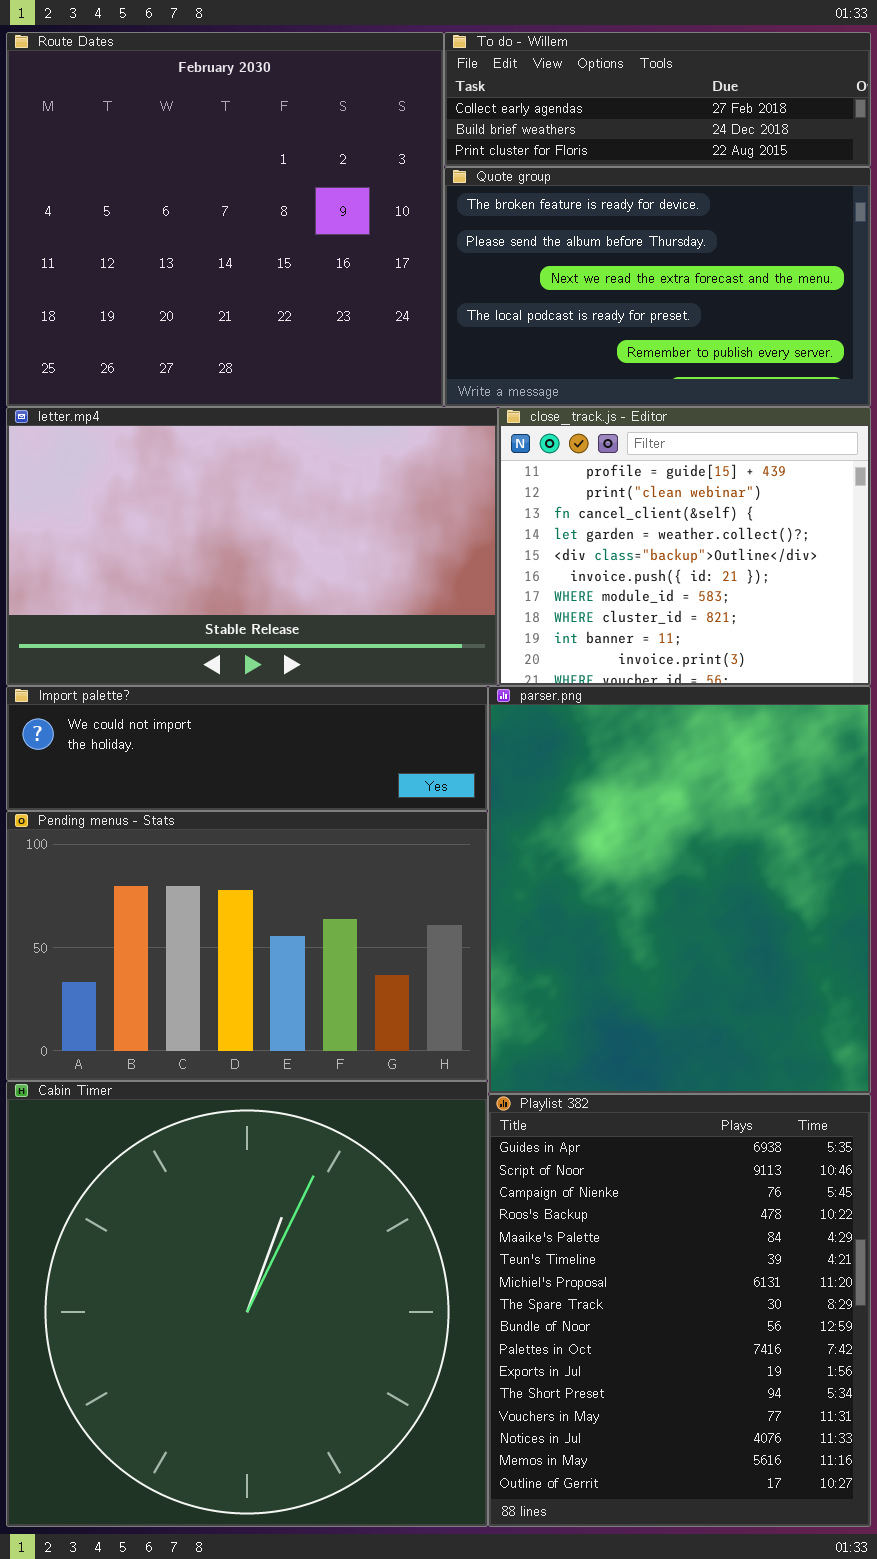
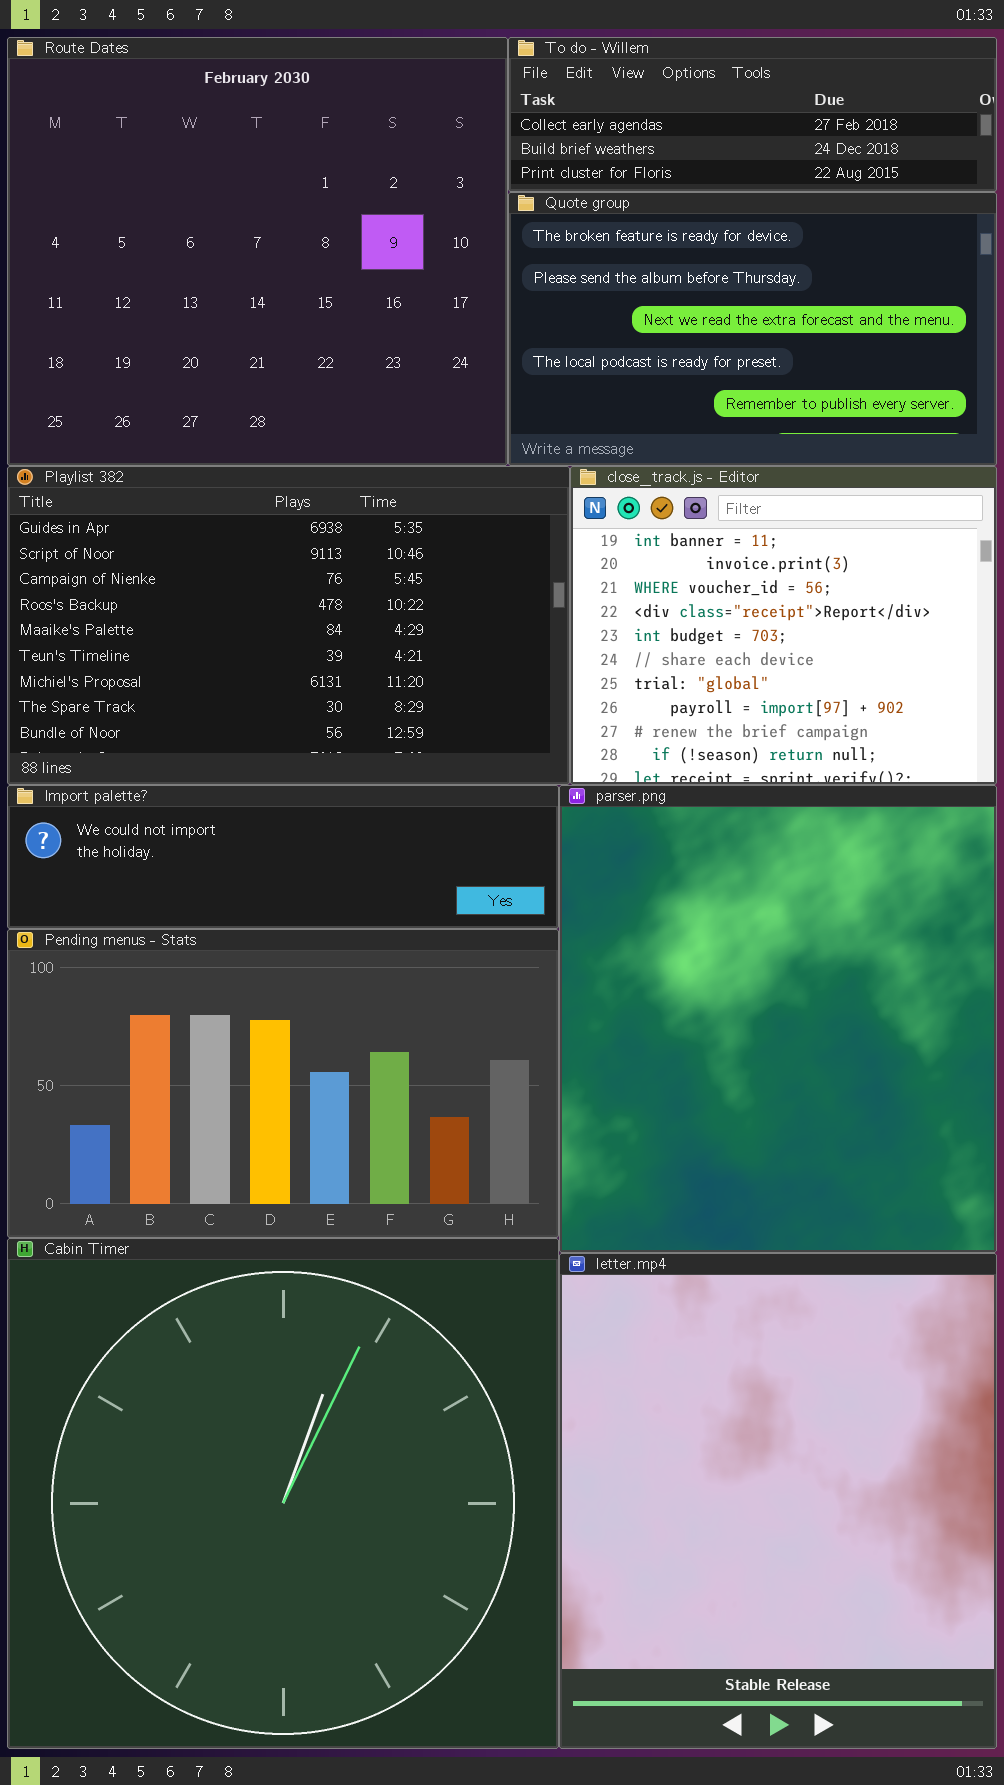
letter.mp4: [6,407,498,686] -> [559,1253,997,1749], moved, resized
close_track.js - Editor: [498,407,871,686] -> [570,466,997,785], scrolled down 8 rows
Playlist 382: [488,1094,871,1527] -> [7,466,570,785], moved, resized

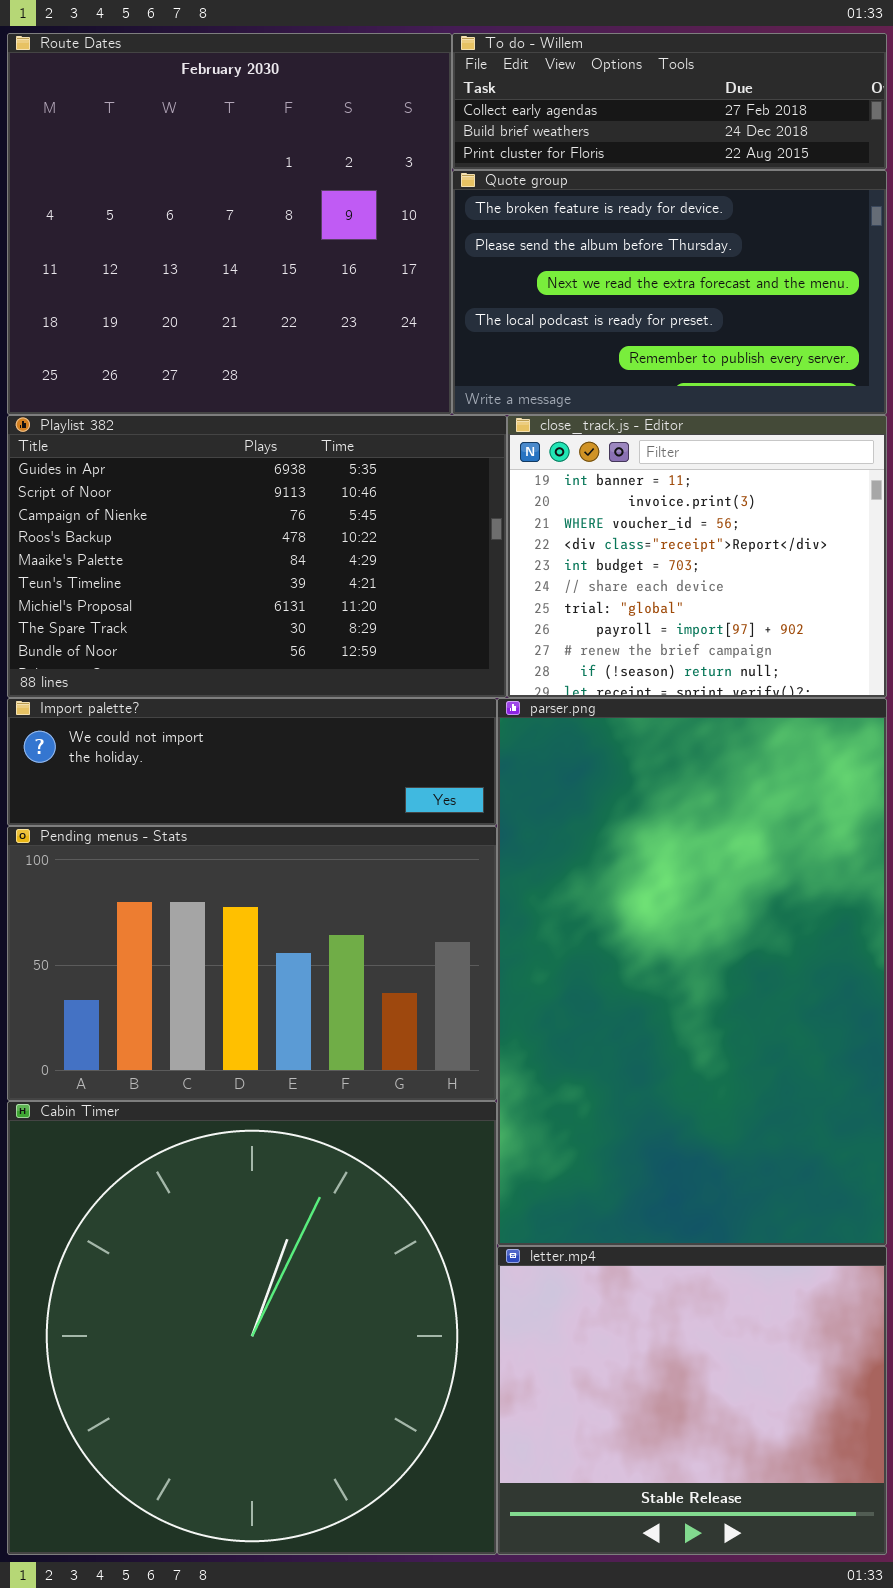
parser.png: [559,785,997,1253] -> [497,698,887,1246], resized
letter.mp4: [559,1253,997,1749] -> [497,1246,887,1555], resized

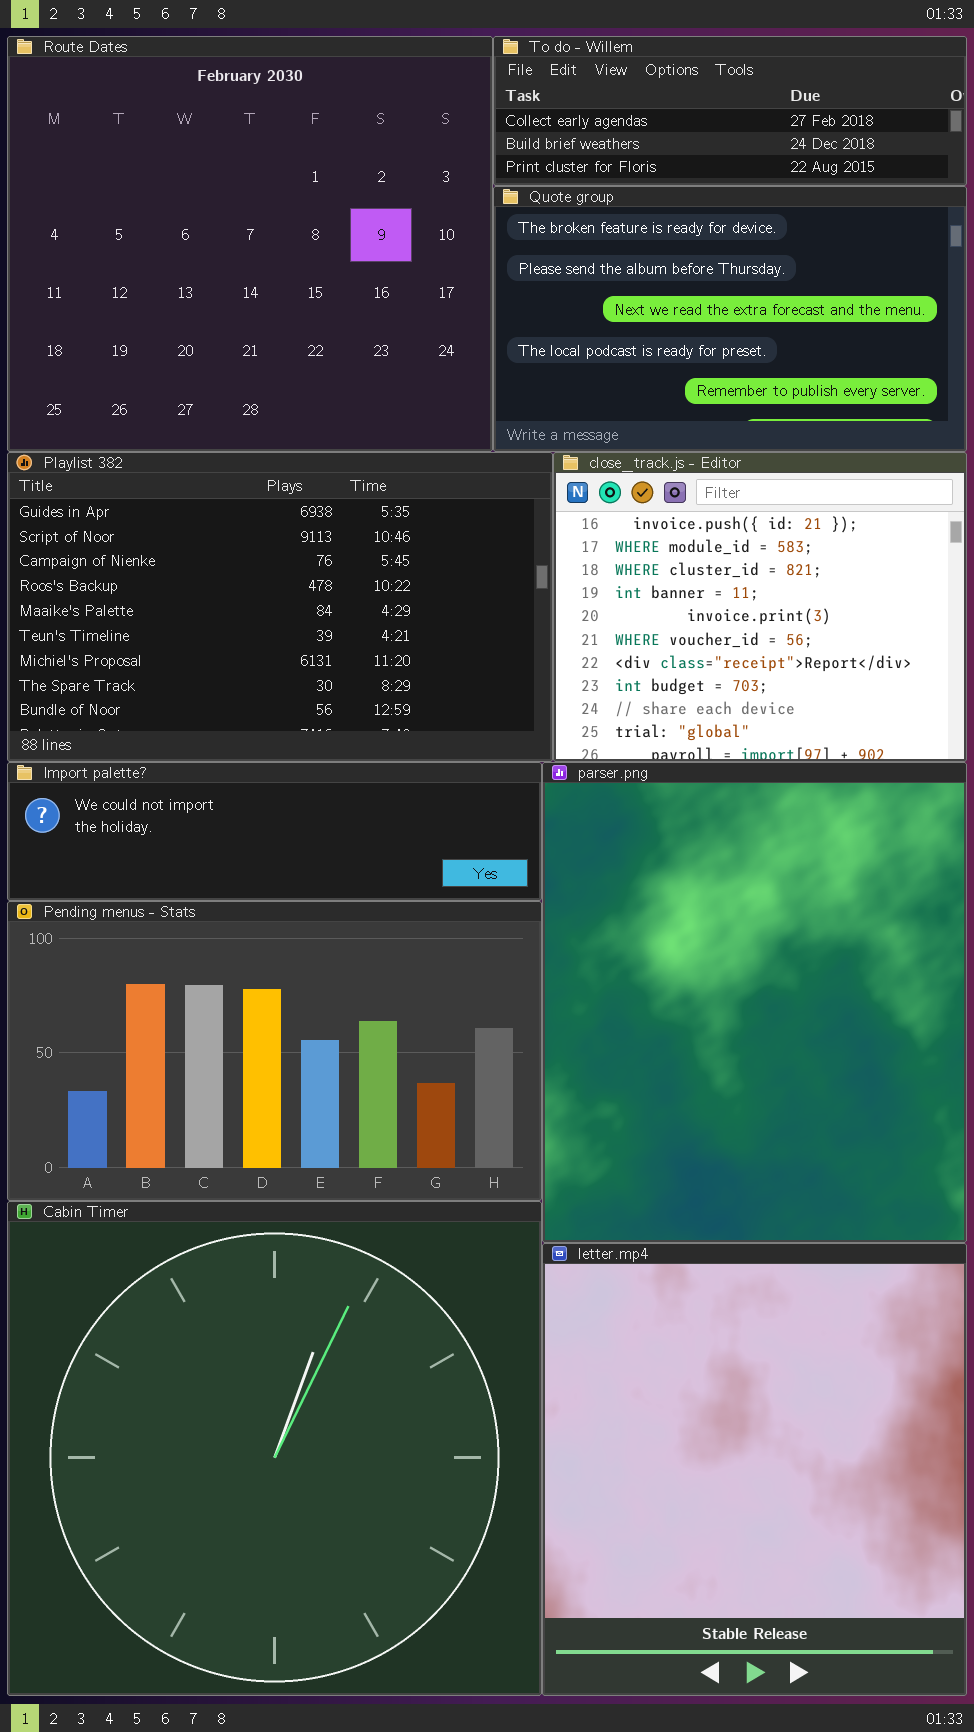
close_track.js - Editor: [507,415,887,698] -> [553,452,967,762], scrolled up 3 rows
parser.png: [497,698,887,1246] -> [542,762,967,1243], resized
letter.mp4: [497,1246,887,1555] -> [542,1243,967,1696], resized

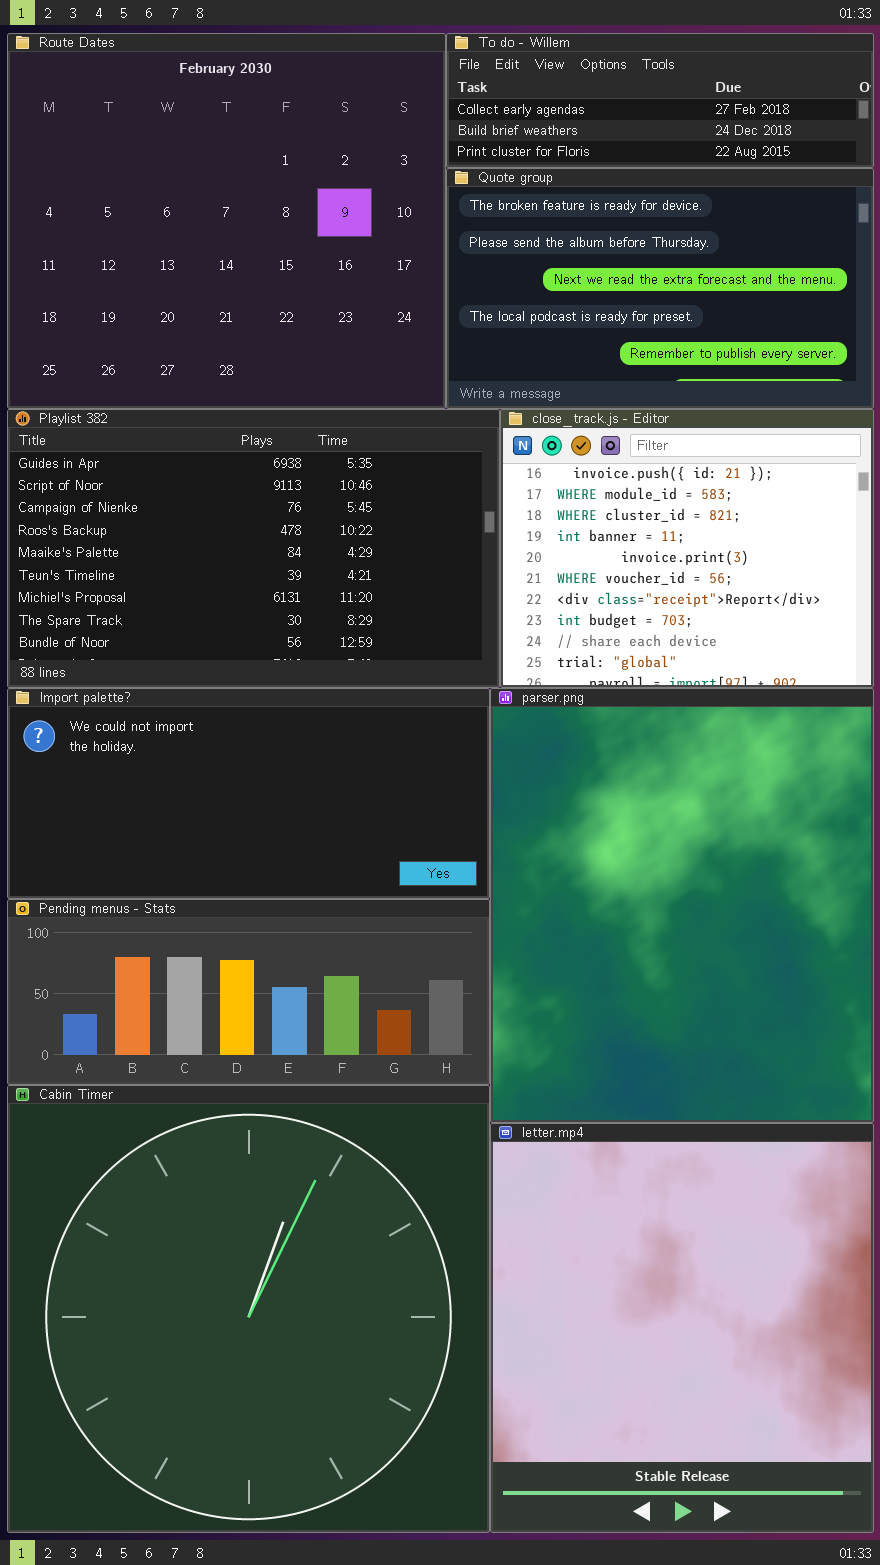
Import palette?: [7,762,542,901] -> [7,688,490,899], resized
Pending menus - Stats: [7,901,542,1201] -> [7,899,490,1085], resized

